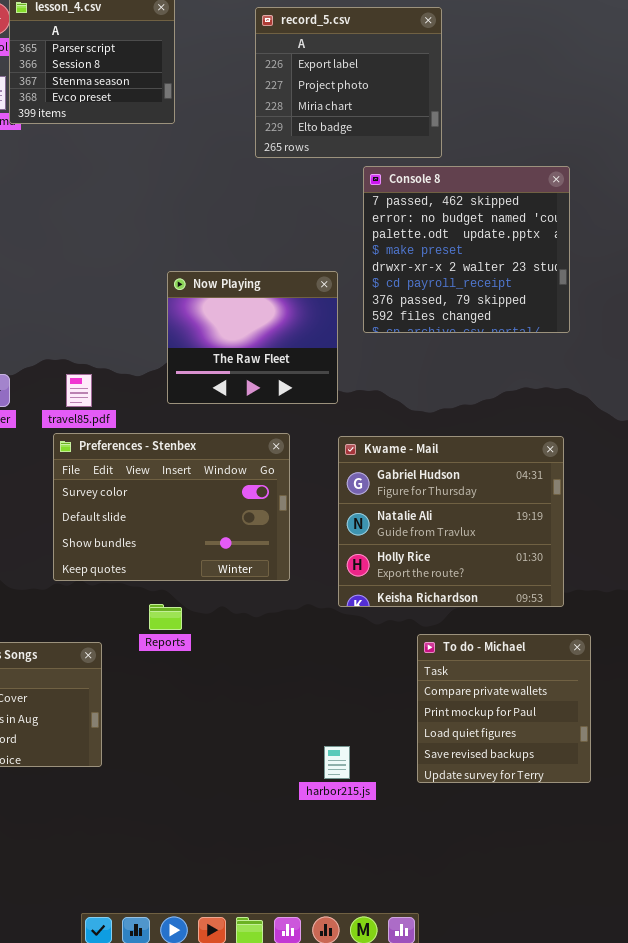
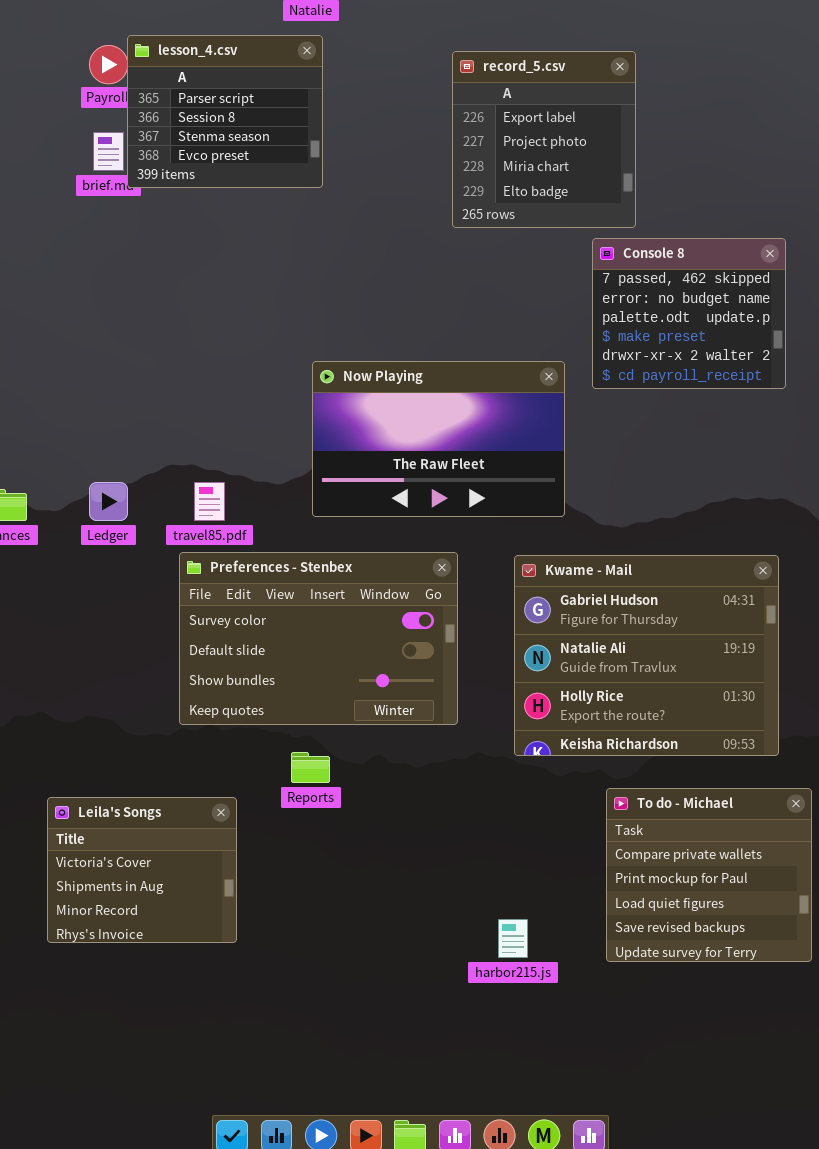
record_5.csv: [255,7,442,158] -> [452,51,636,228], resized
Console 8: [363,166,570,333] -> [592,238,786,389], resized
Now Playing: [167,271,338,404] -> [312,361,565,517], resized

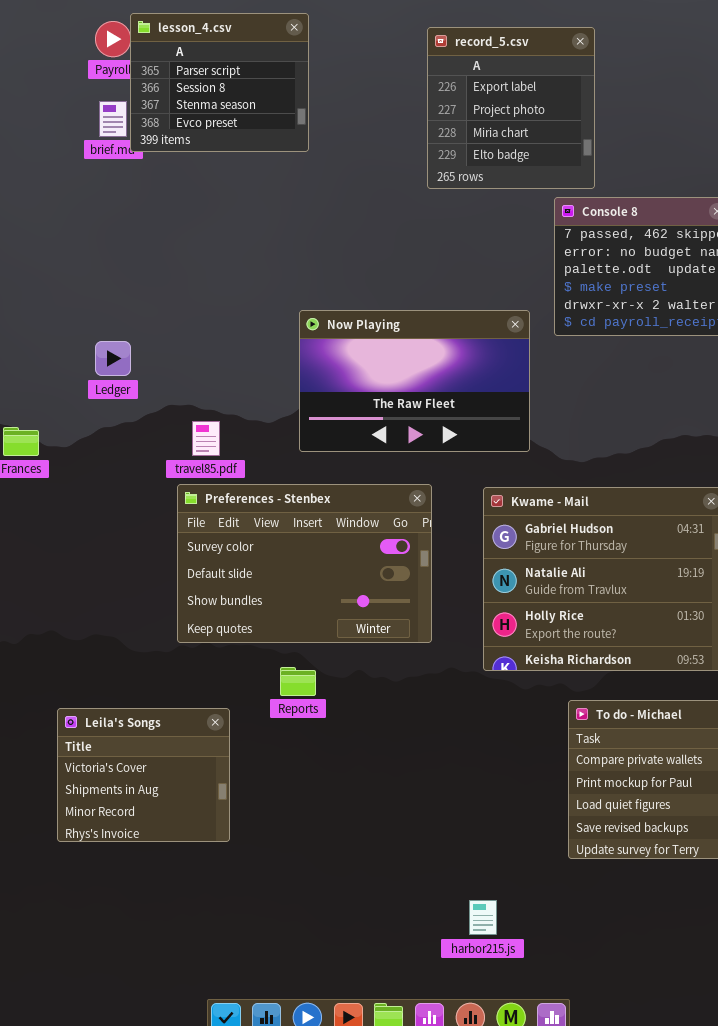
Ledger: [89,482,128,521] -> [95,341,131,376], moved
harbor215.js: [498,919,528,958] -> [469,900,497,935], moved

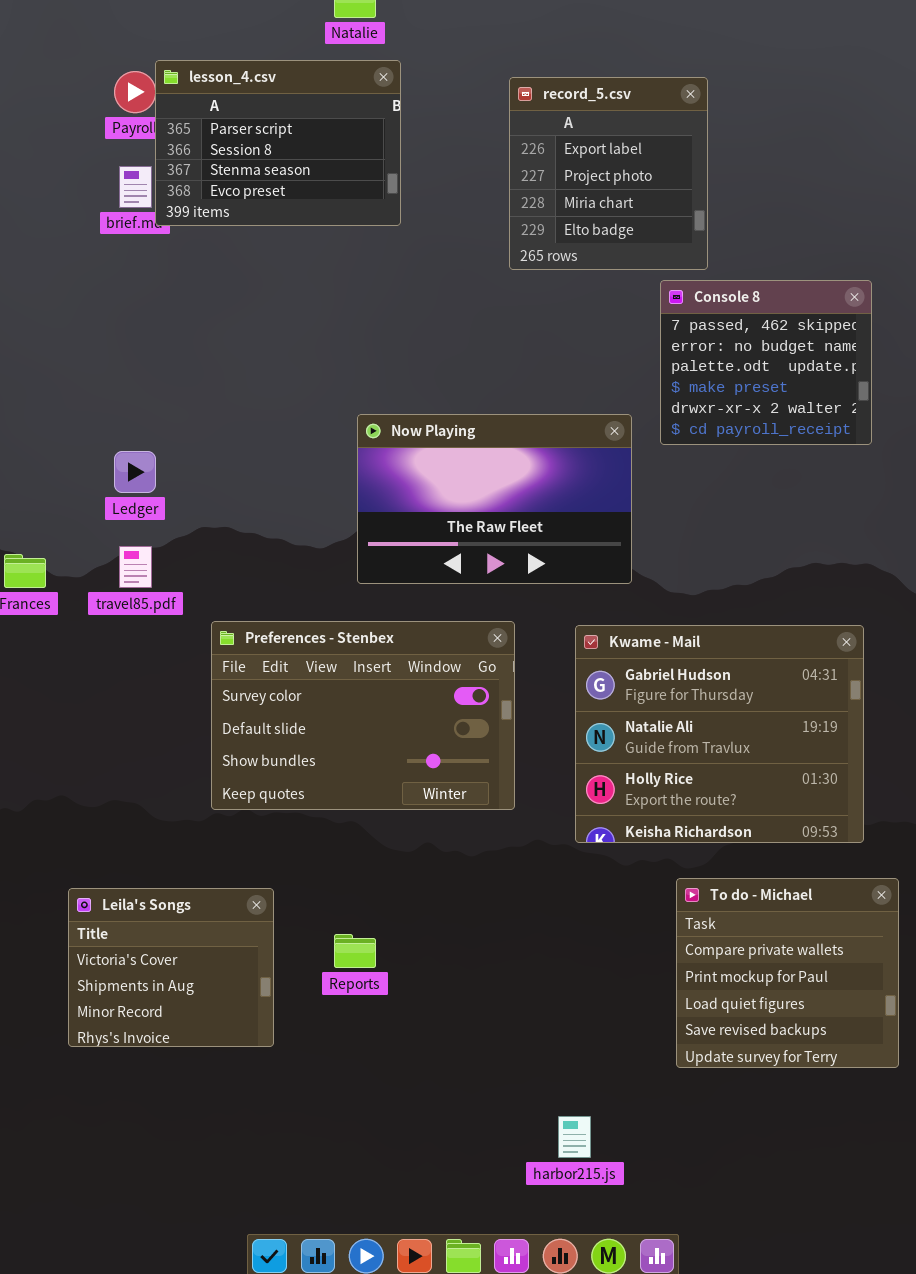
lesson_4.csv: [130,13,309,152] -> [155,60,401,226], resized
travel85.pdf: [192,421,220,456] -> [119,546,152,588], moved
Reports: [280,667,316,696] -> [334,934,376,968], moved

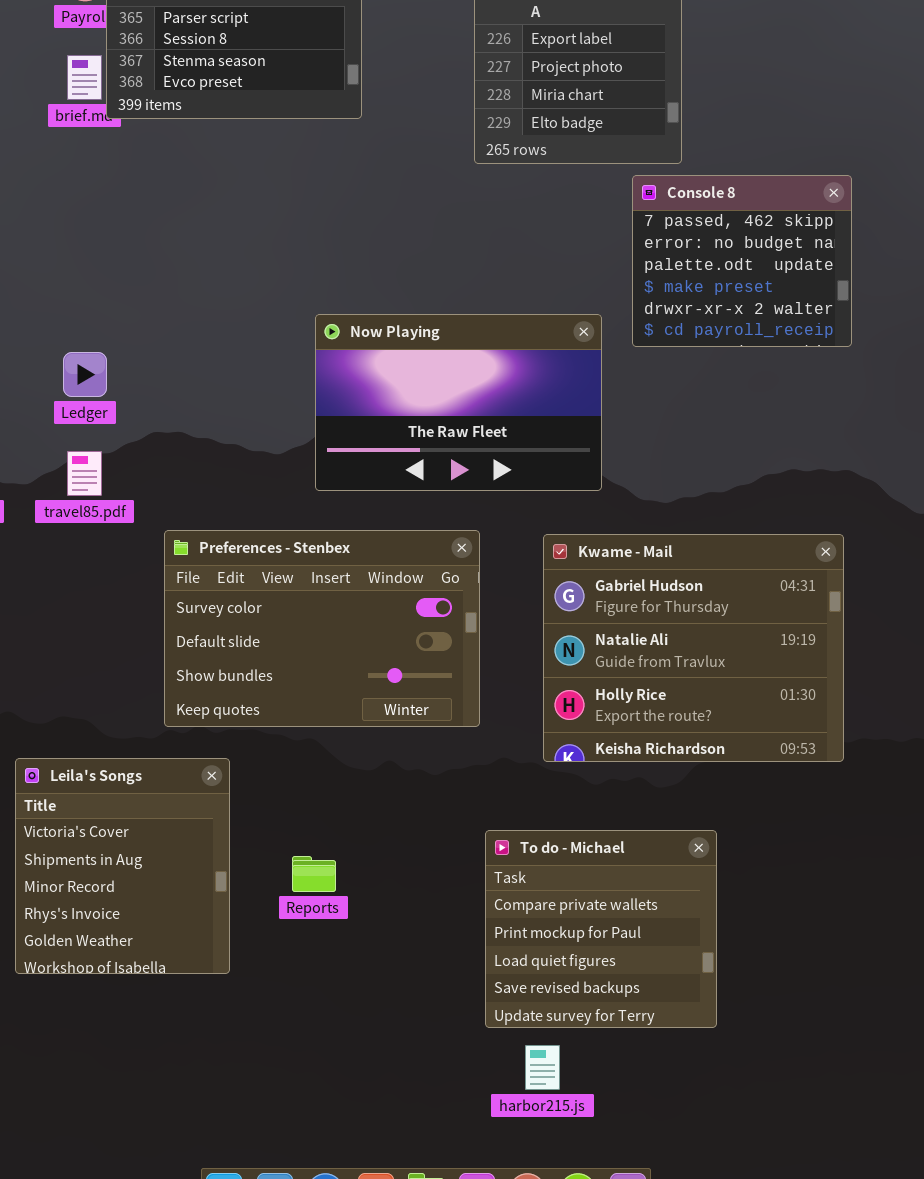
To do - Michael: [676,878,899,1068] -> [485,830,717,1028], moved
Leila's Songs: [68,888,274,1047] -> [15,758,230,974], resized

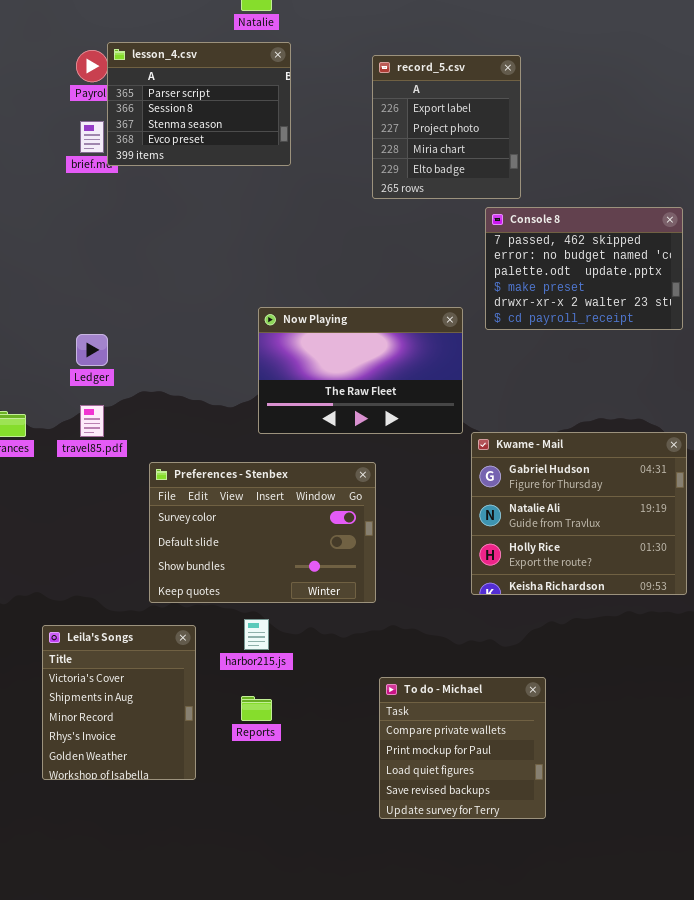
Console 8: [632,175,852,347] -> [485,207,683,330], resized
Kwame - Mail: [543,534,844,762] -> [471,432,687,595], moved
harbor215.js: [525,1045,560,1090] -> [244,619,269,650], moved

